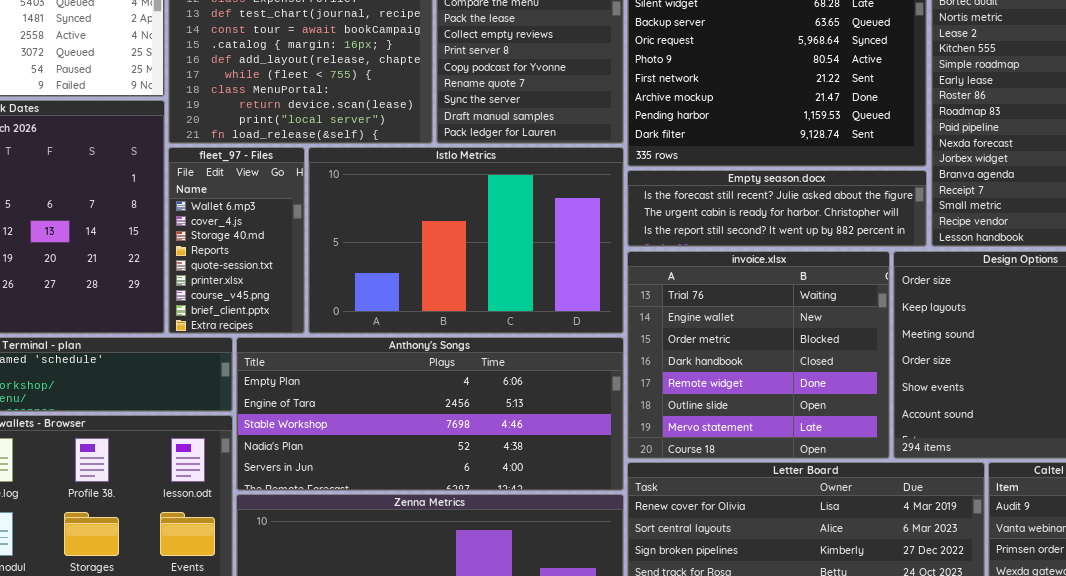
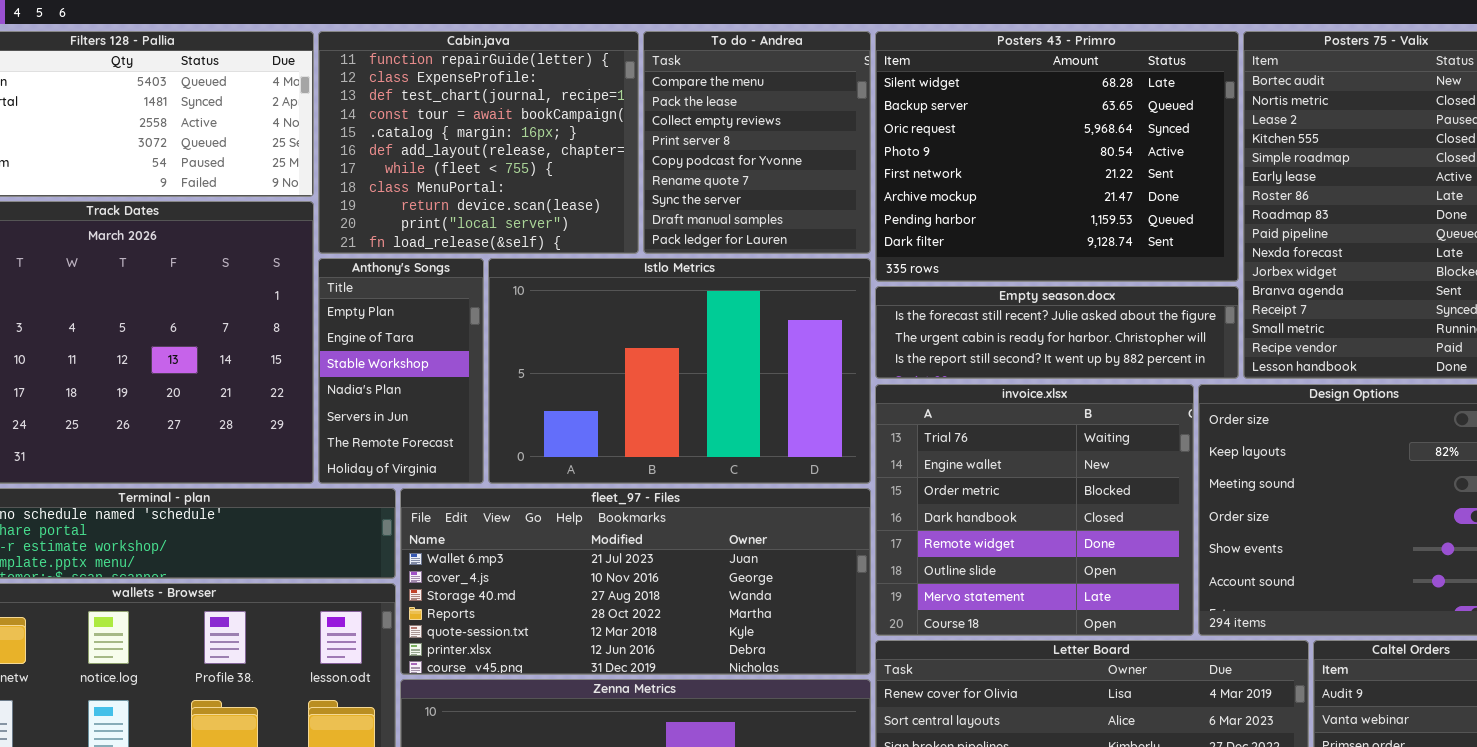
fleet_97 - Files: [168,147,305,334] -> [400,488,871,675], moved, resized
Anthony's Songs: [236,337,624,491] -> [318,258,484,484], moved, resized

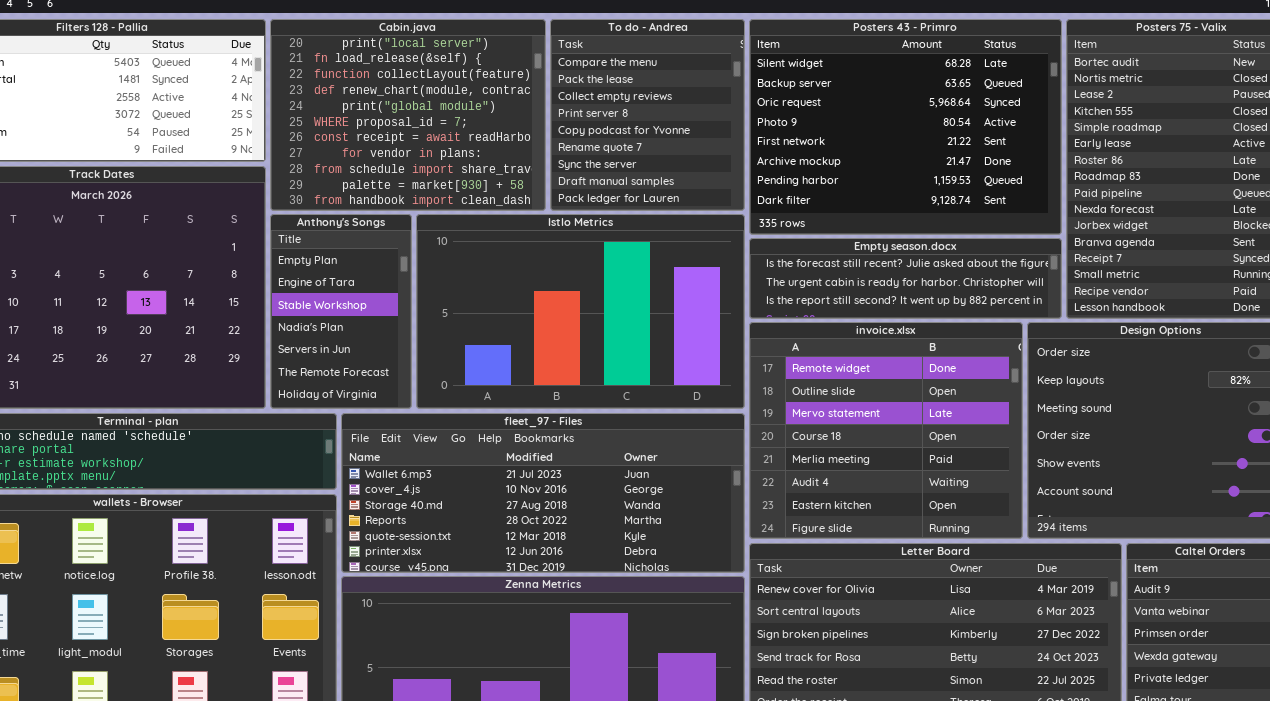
Cabin.java: [318,31,639,254] -> [270,19,546,211], scrolled down 9 rows
invoice.xlsx: [875,384,1194,636] -> [749,322,1023,539], scrolled down 4 rows

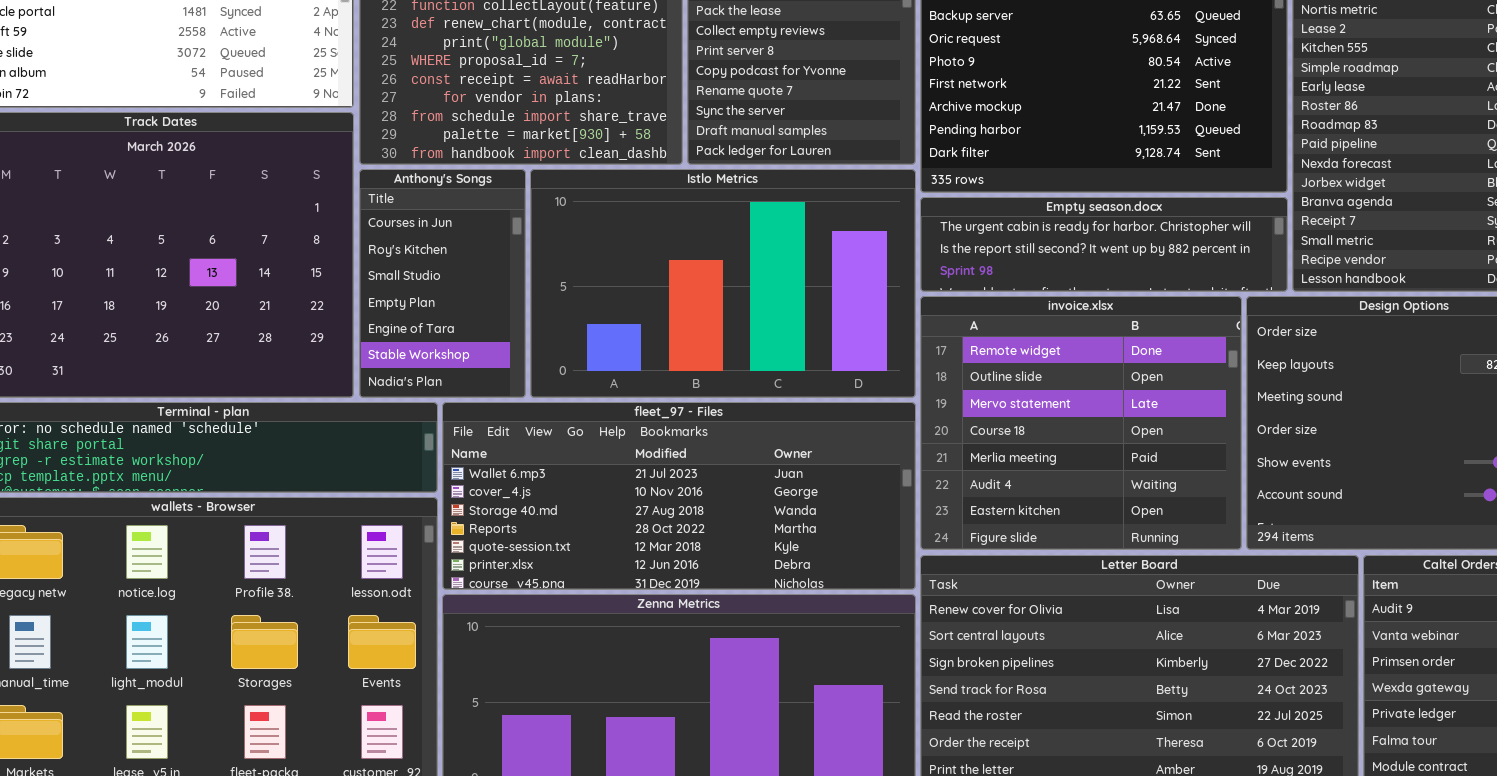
Anthony's Songs: [270,214,412,409] -> [359,169,526,398], scrolled up 3 rows
Empty season.docx: [749,238,1062,319] -> [920,197,1288,292], scrolled down 1 row

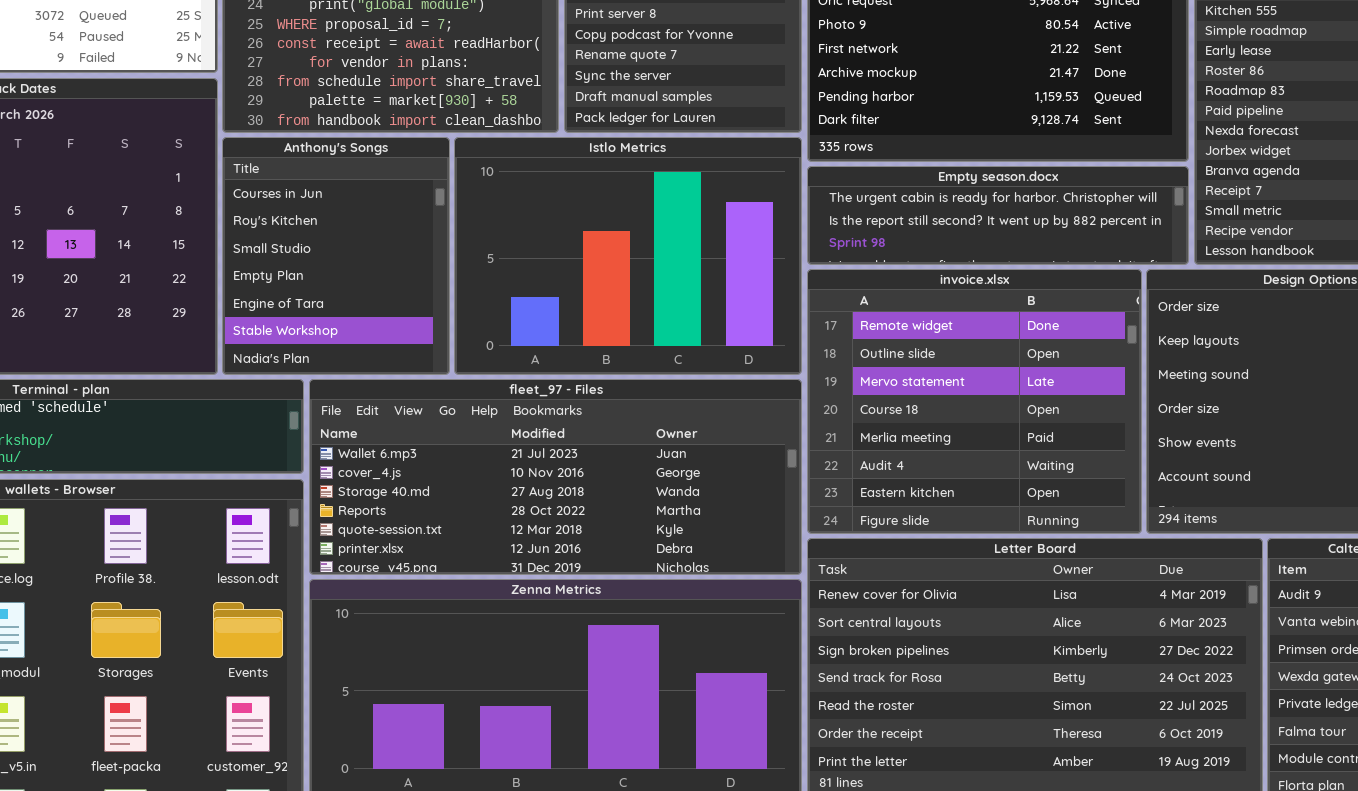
Anthony's Songs: [359,169,526,398] -> [222,137,450,375], resized
Istlo Metrics: [530,169,916,398] -> [454,137,802,375], resized

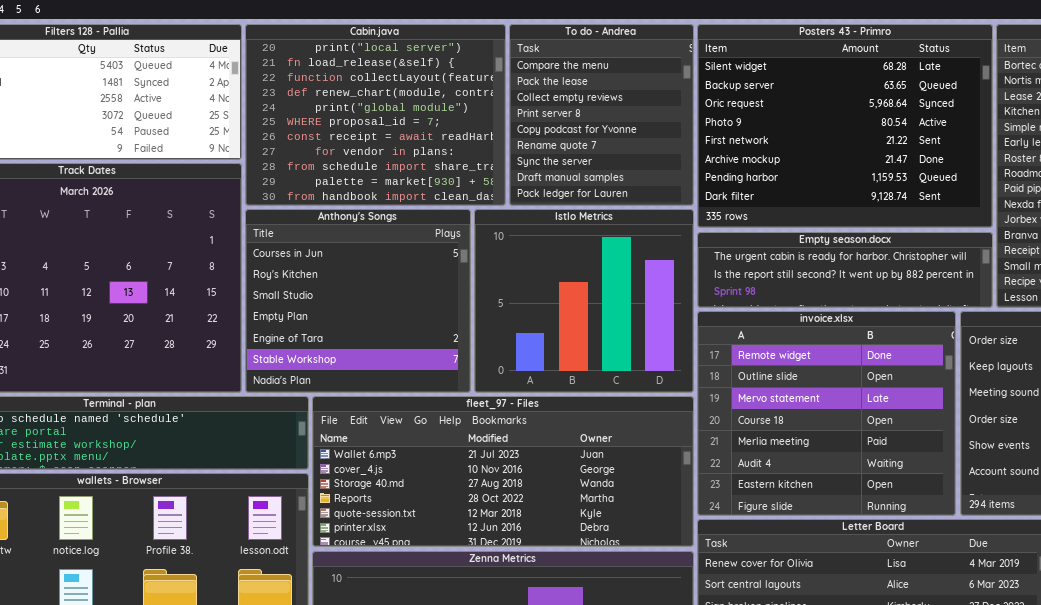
Anthony's Songs: [222,137,450,375] -> [245,209,471,393], resized
Istlo Metrics: [454,137,802,375] -> [474,209,694,393], resized

